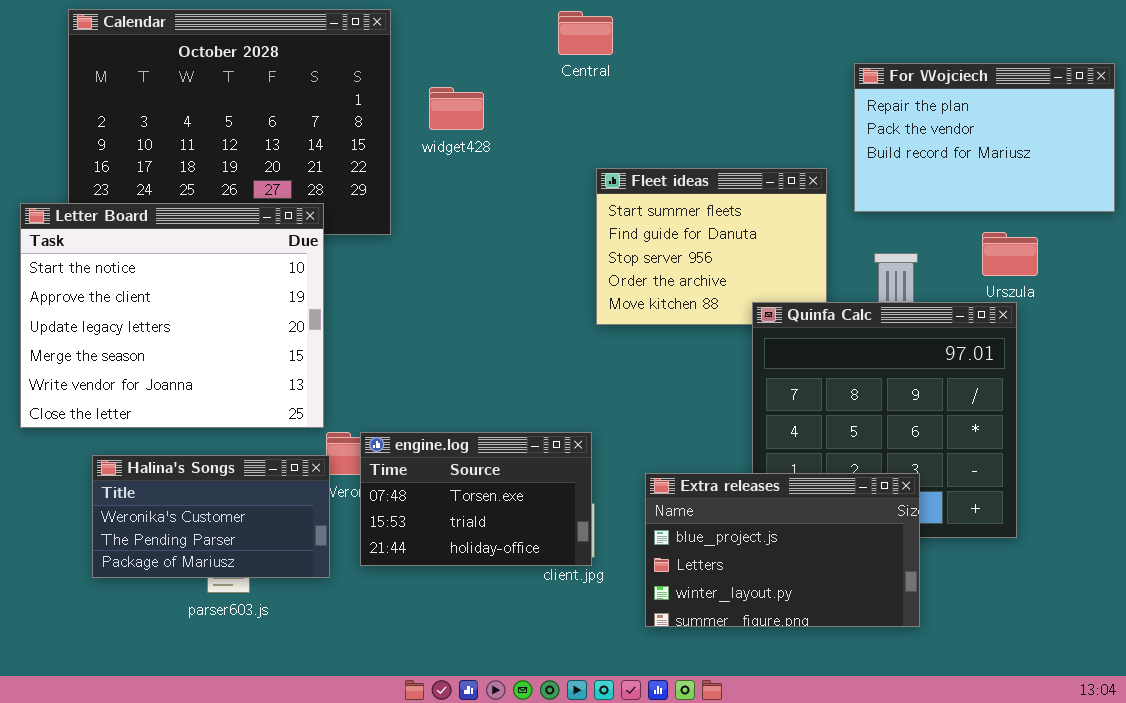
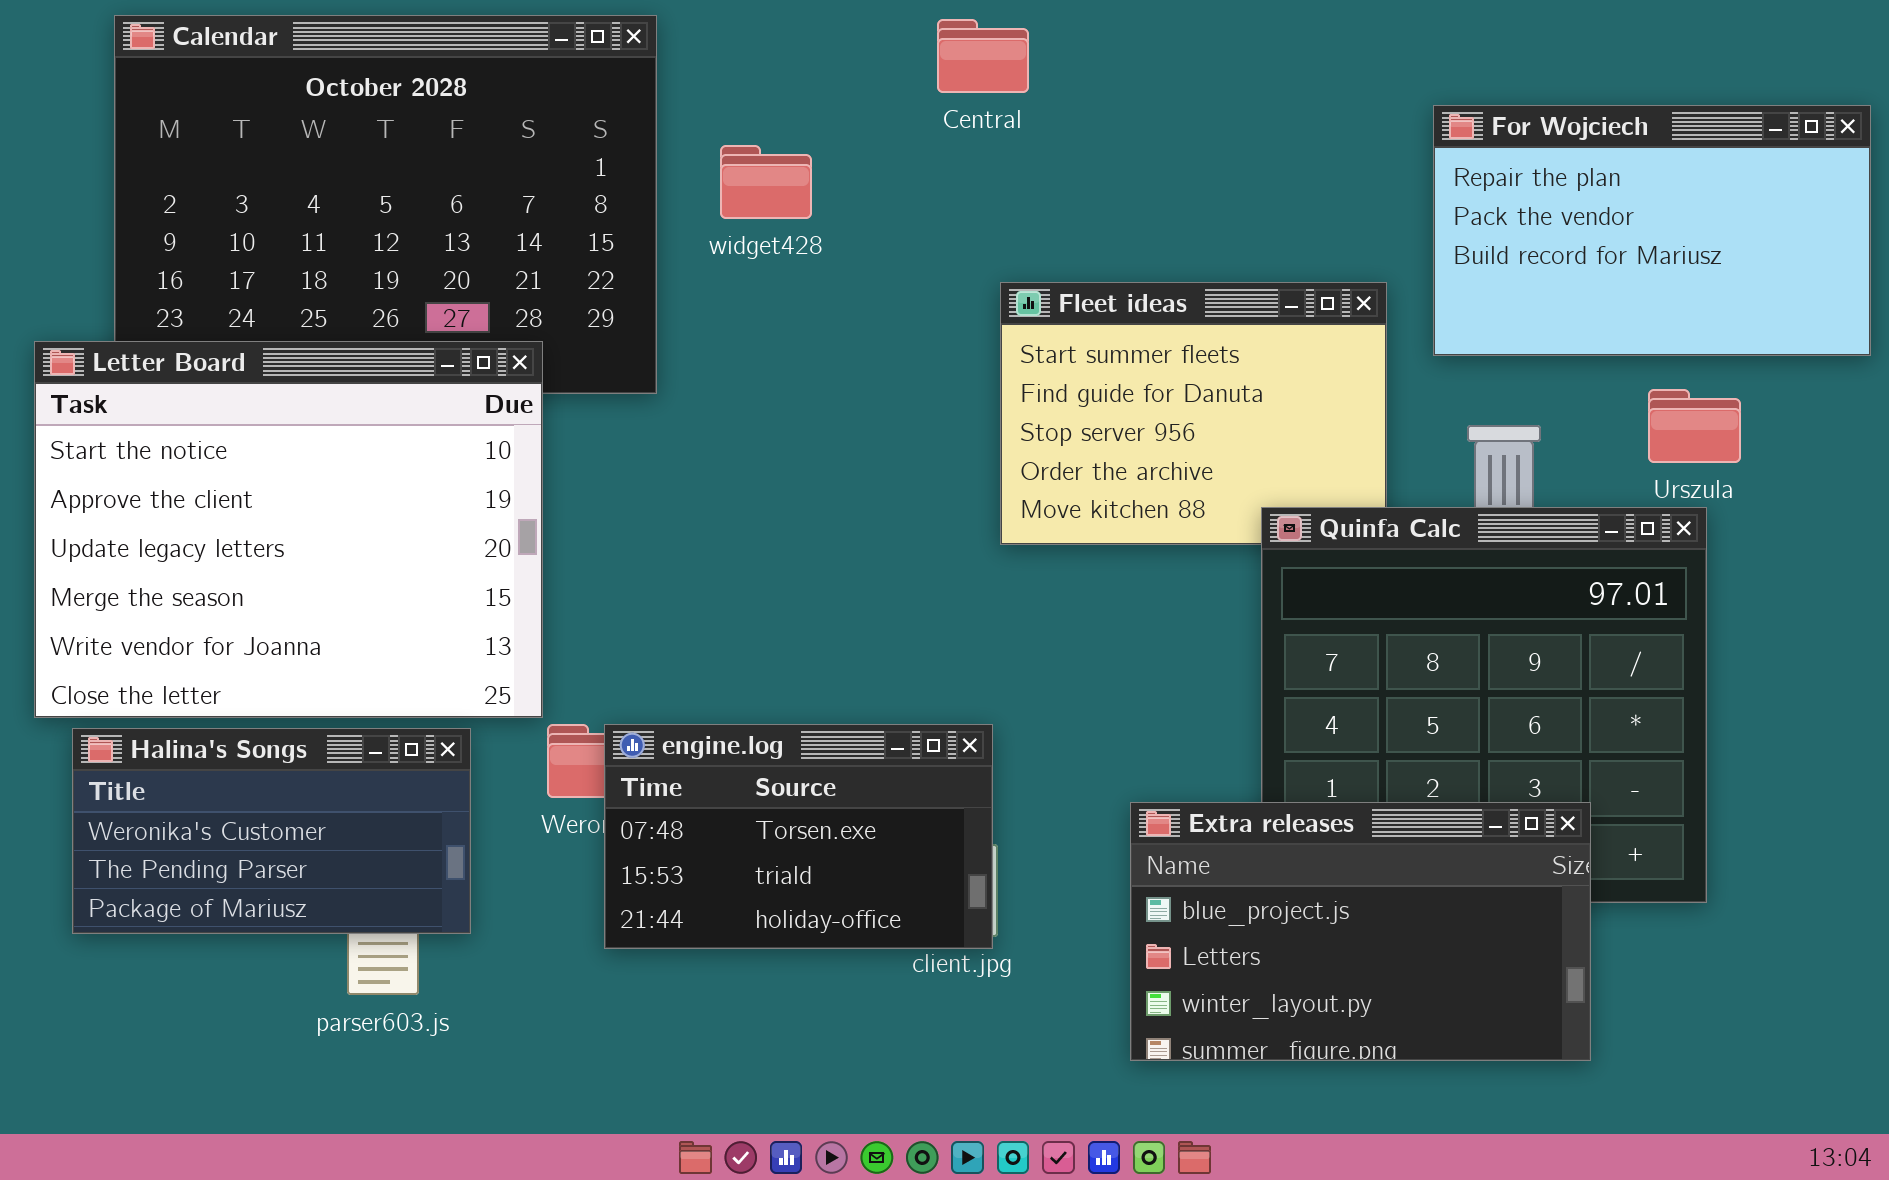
Halina's Songs: [92,455,330,578] -> [72,728,471,934], moved
Extra releases: [645,473,920,627] -> [1130,802,1591,1061], moved

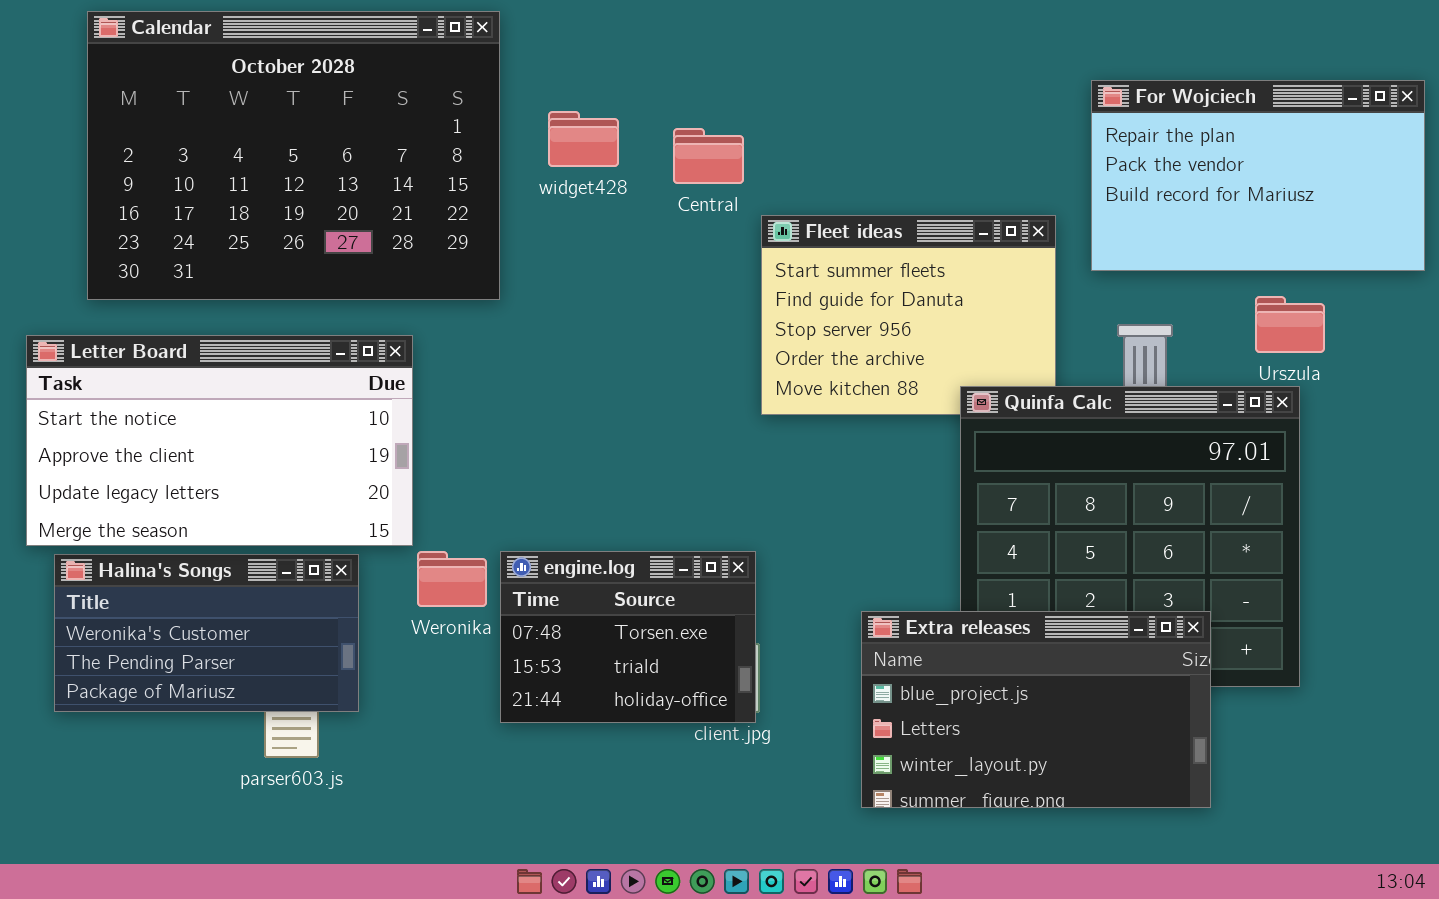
Central: [937,19,1029,93] -> [673,128,744,184], moved
Letter Board: [34,341,543,718] -> [26,335,413,546], resized
engine.log: [604,724,993,949] -> [500,551,756,723], resized

